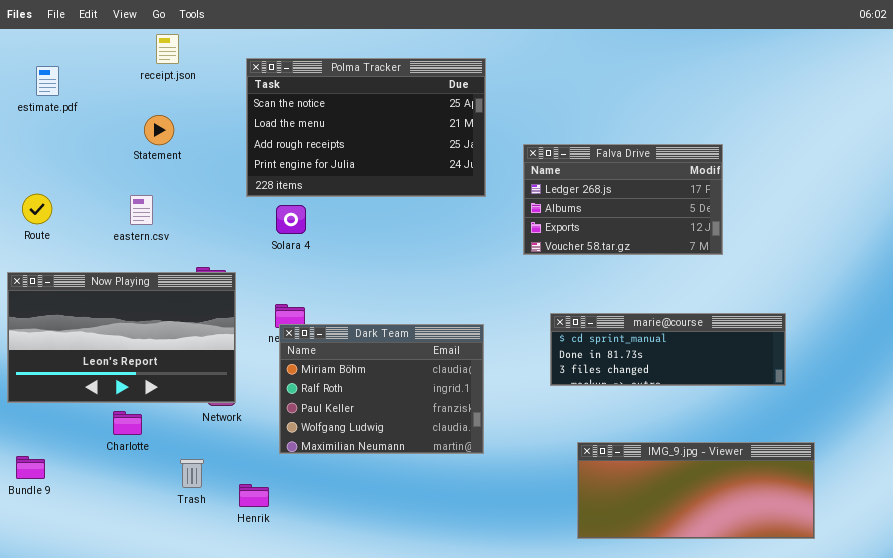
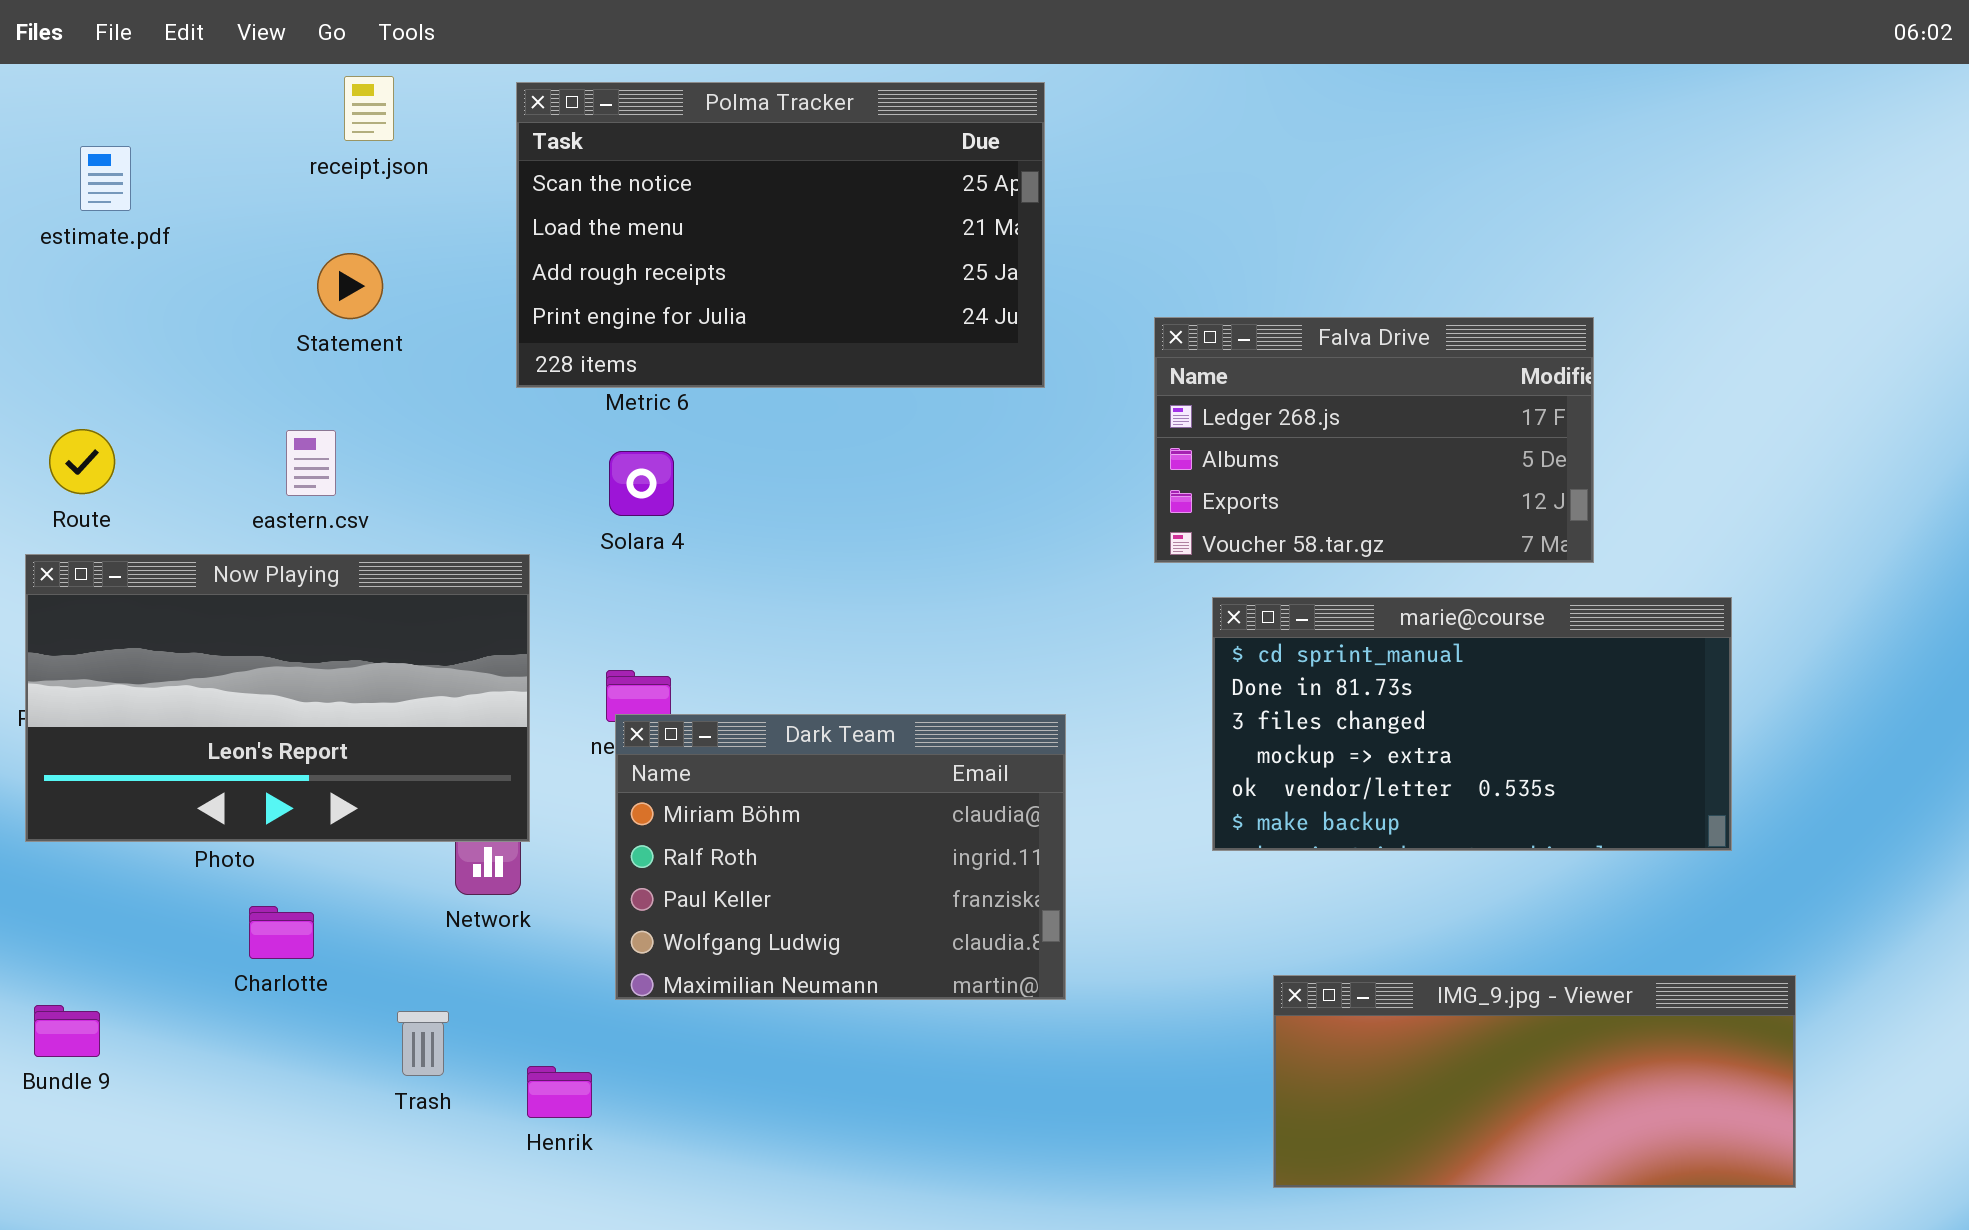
Polma Tracker: [246,58,486,197] -> [516,82,1045,388], moved
Now Playing: [7,272,236,403] -> [25,554,530,842], moved
marie@course: [550,313,786,386] -> [1212,597,1732,851], resized

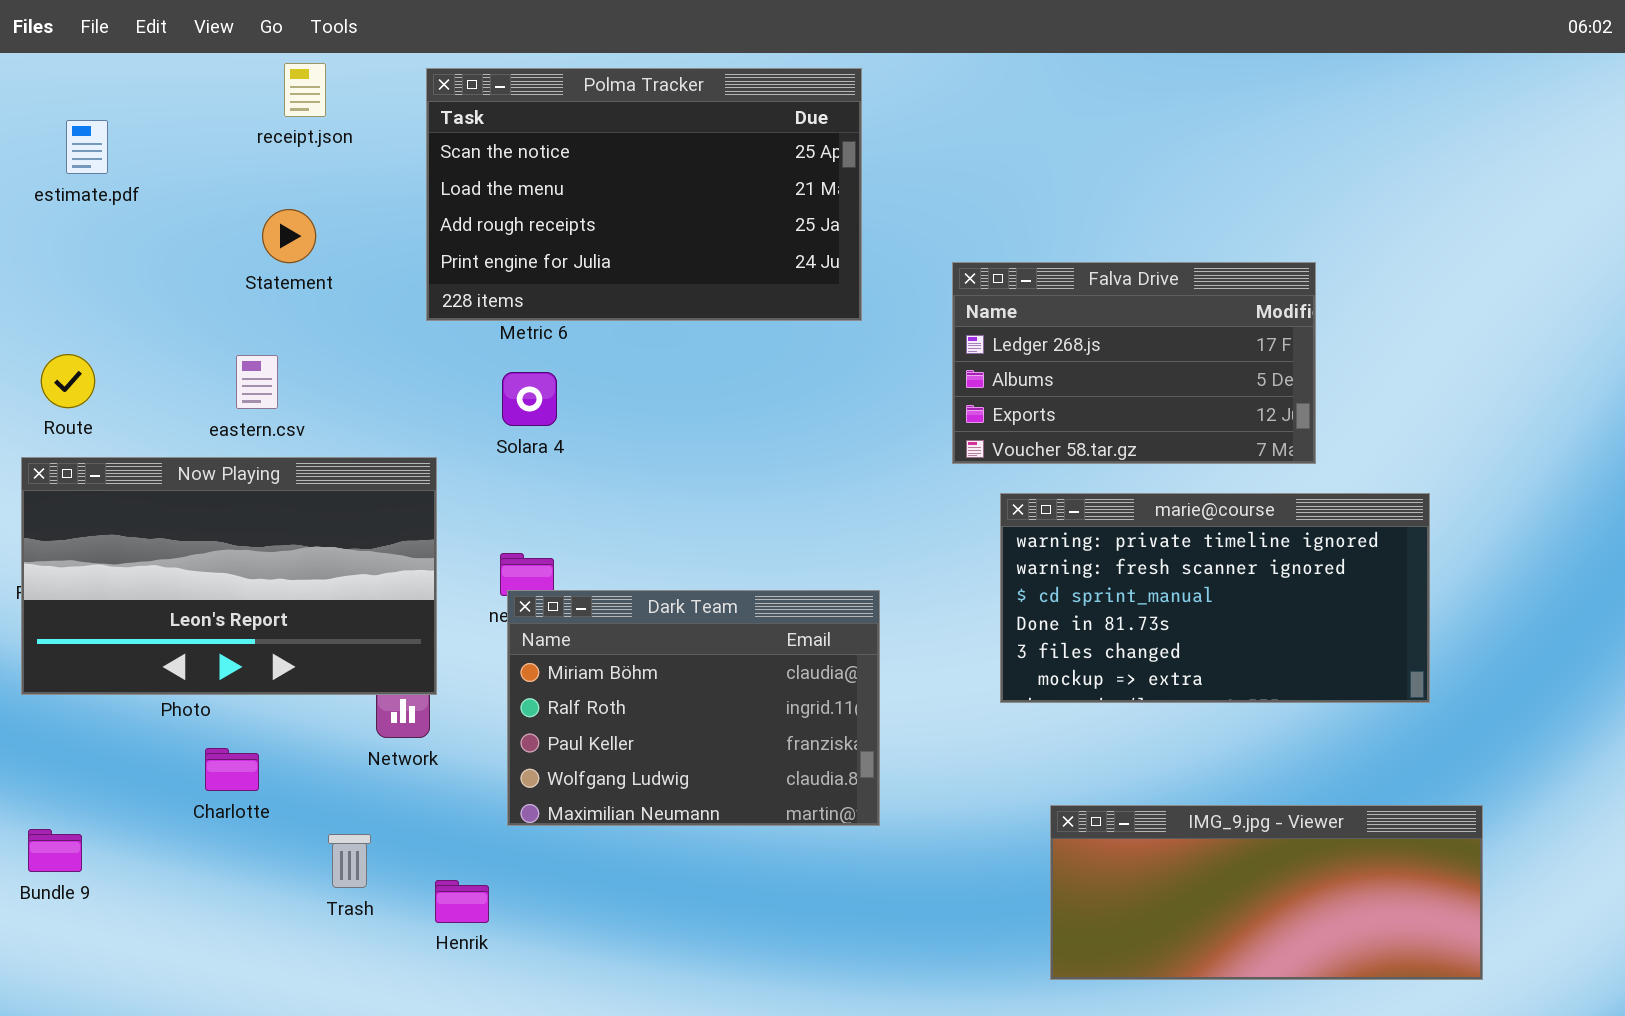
marie@course: [1212,597,1732,851] -> [1000,493,1430,703], scrolled up 2 rows

